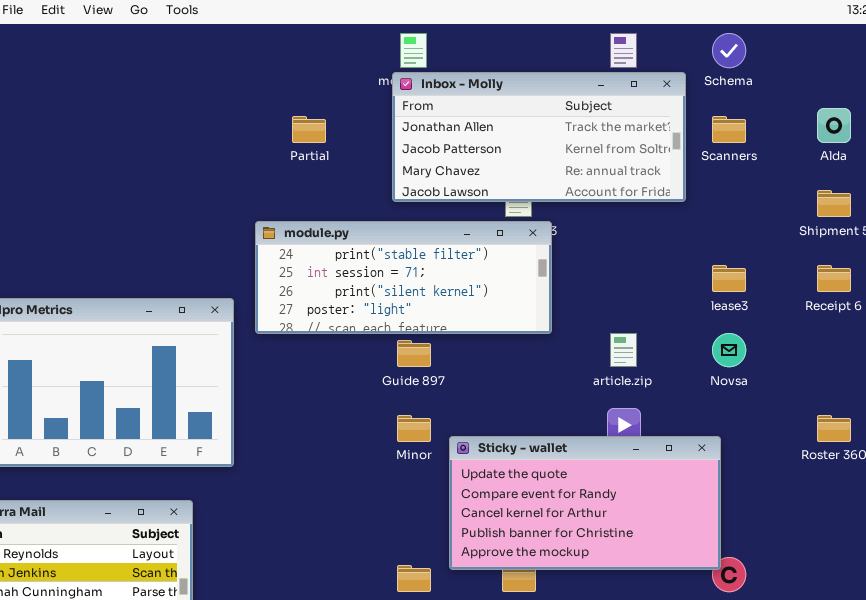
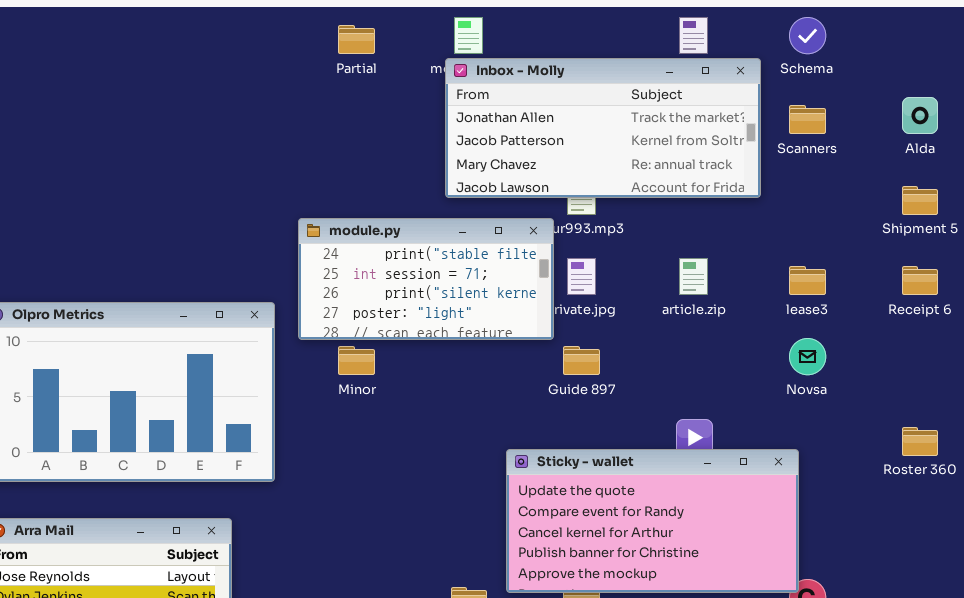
Partial: [292,116,326,143] -> [338,25,375,54], moved
module.py: [255,221,552,334] -> [298,218,554,340], resized
article.zip: [610,333,637,367] -> [679,258,708,295], moved
Guide 897: [397,340,431,367] -> [563,346,600,375], moved
Minor: [397,415,431,442] -> [338,346,375,375], moved

